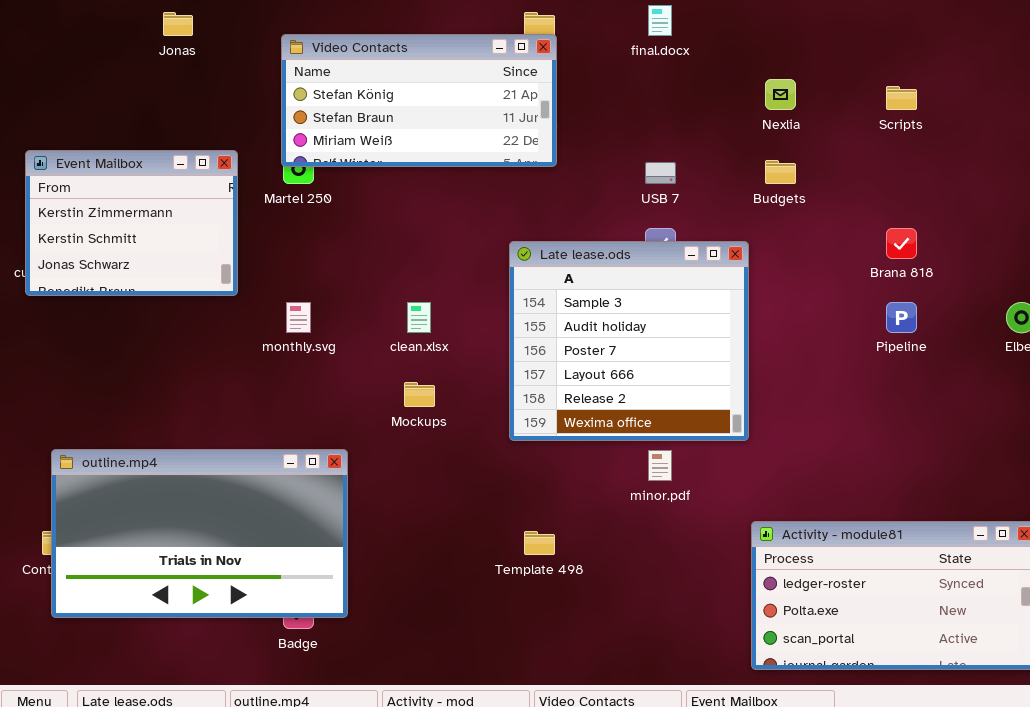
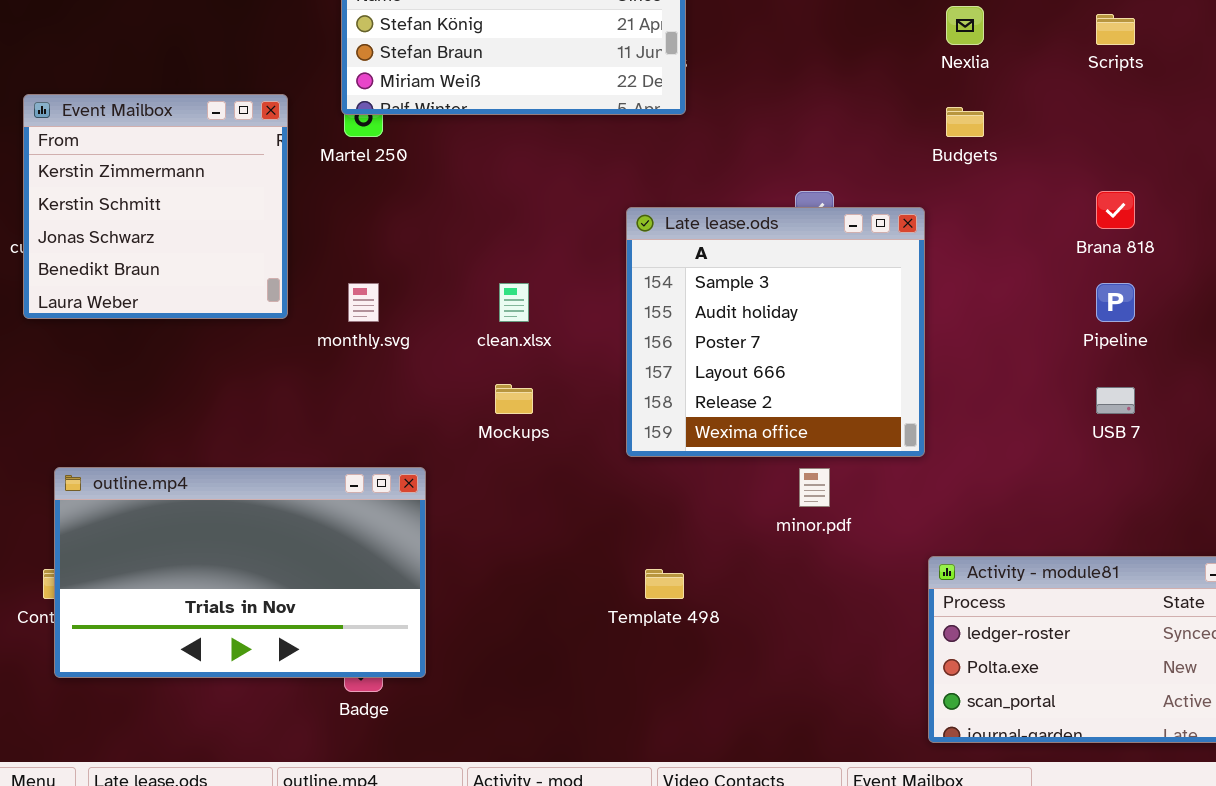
Event Mailbox: [25,150,238,296] -> [23,94,288,319], resized
USB 7: [645,162,676,184] -> [1096,387,1135,414], moved

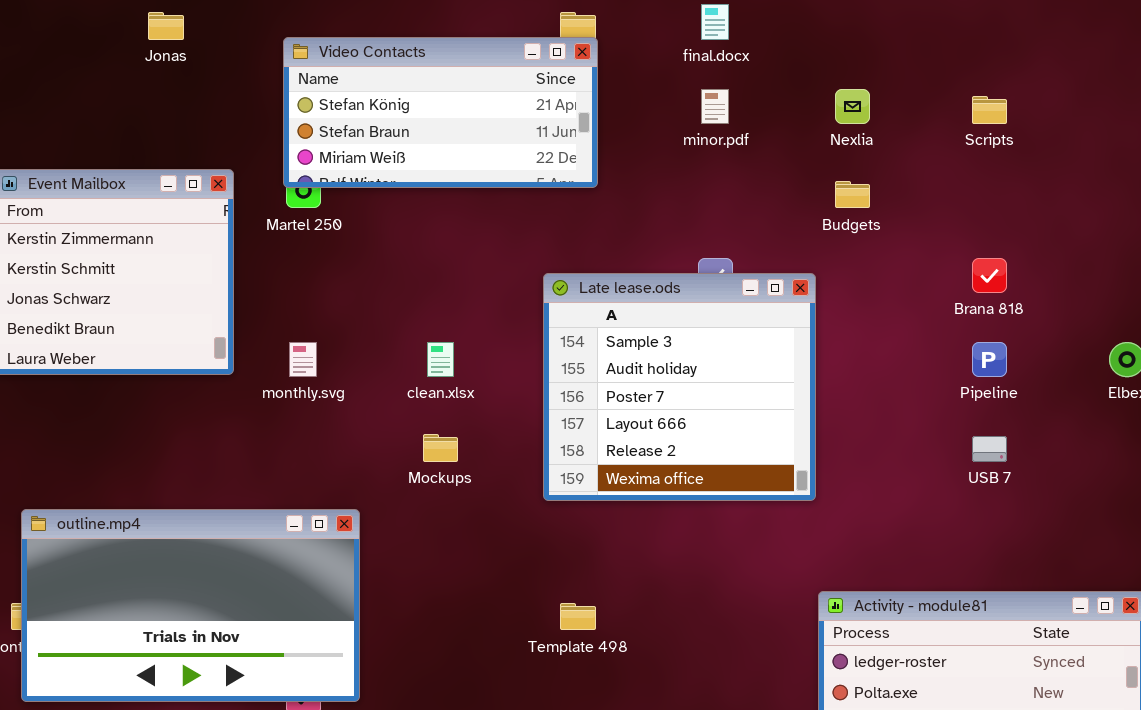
minor.pdf: [799,468,830,507] -> [701,89,729,124], moved

